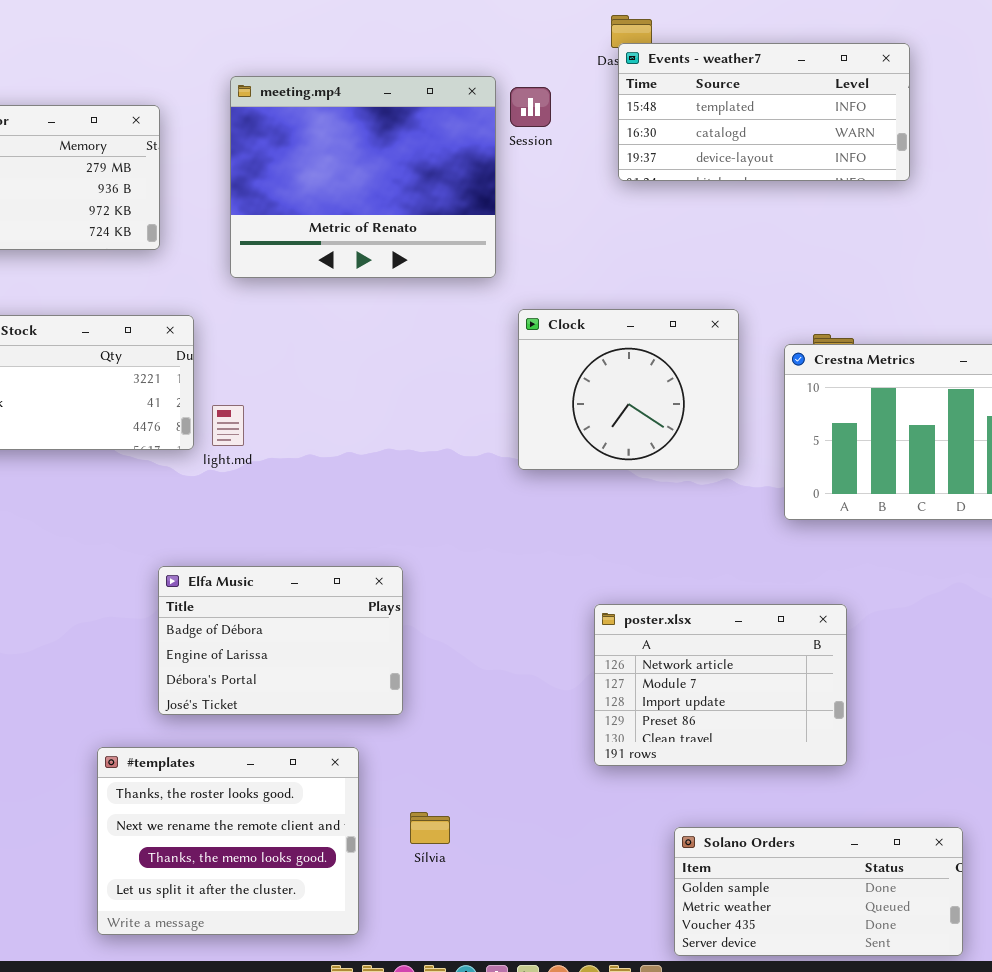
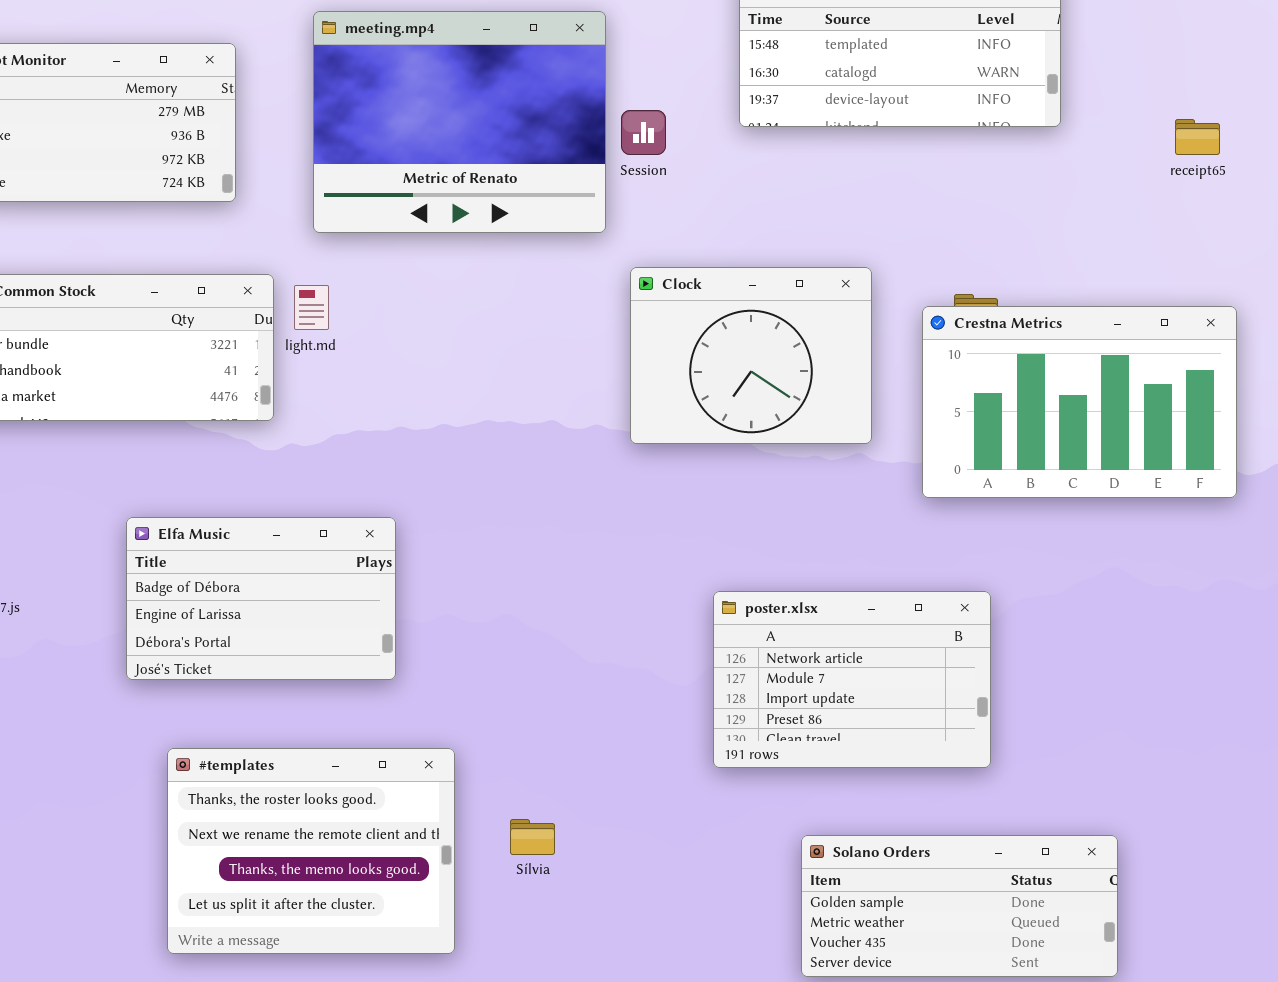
Session: [510,87,551,127] -> [621,110,666,155], moved
light.md: [212,405,244,446] -> [294,285,329,330], moved
Elfa Music: [158,566,403,715] -> [126,517,396,680], moved

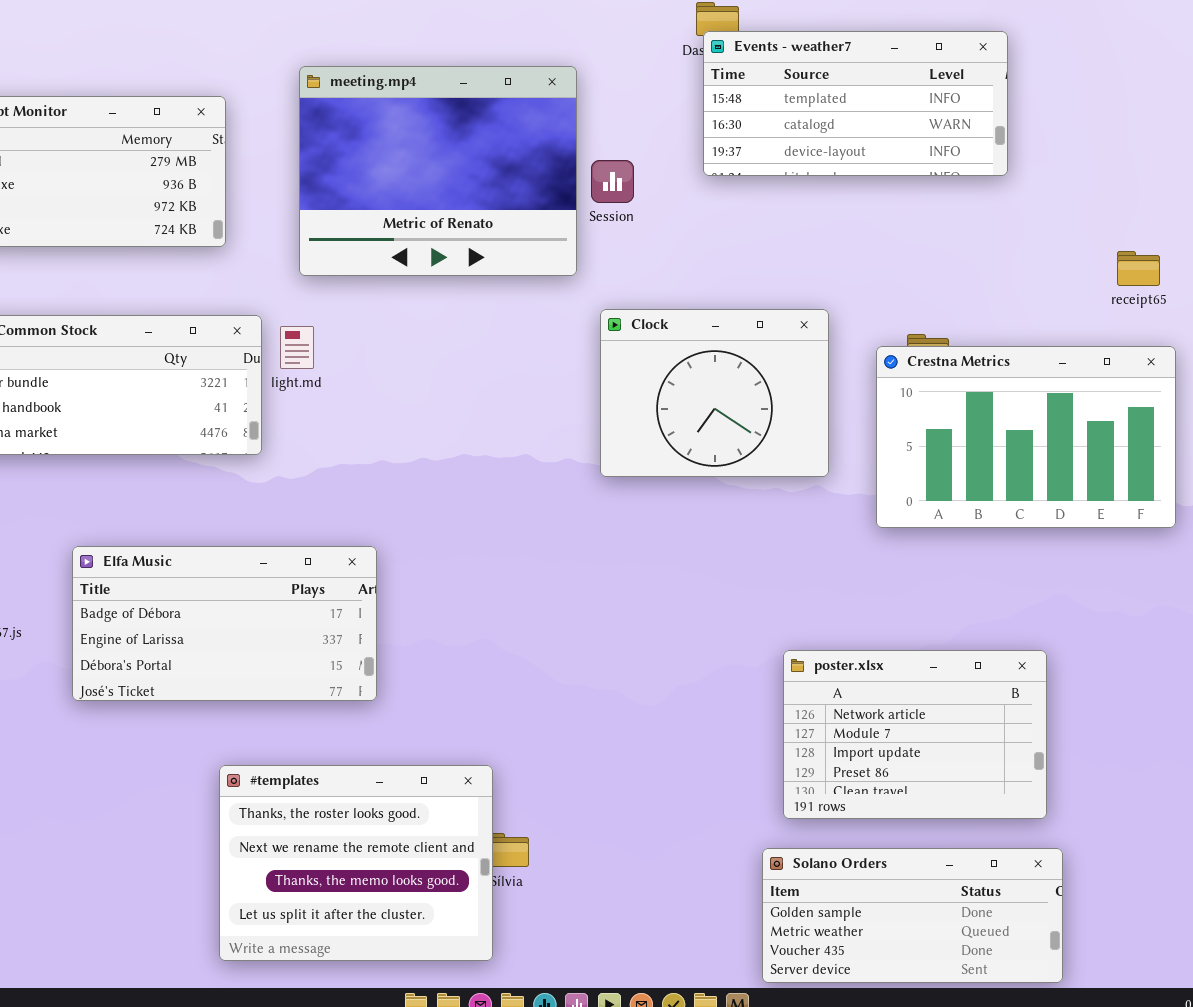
receipt65: [1175,119,1220,155] -> [1117,251,1160,286], moved
Elfa Music: [126,517,396,680] -> [72,546,377,701], resized
poster.xlsx: [713,591,991,768] -> [783,650,1047,819], moved
#templates: [167,748,455,954] -> [219,765,493,961], moved

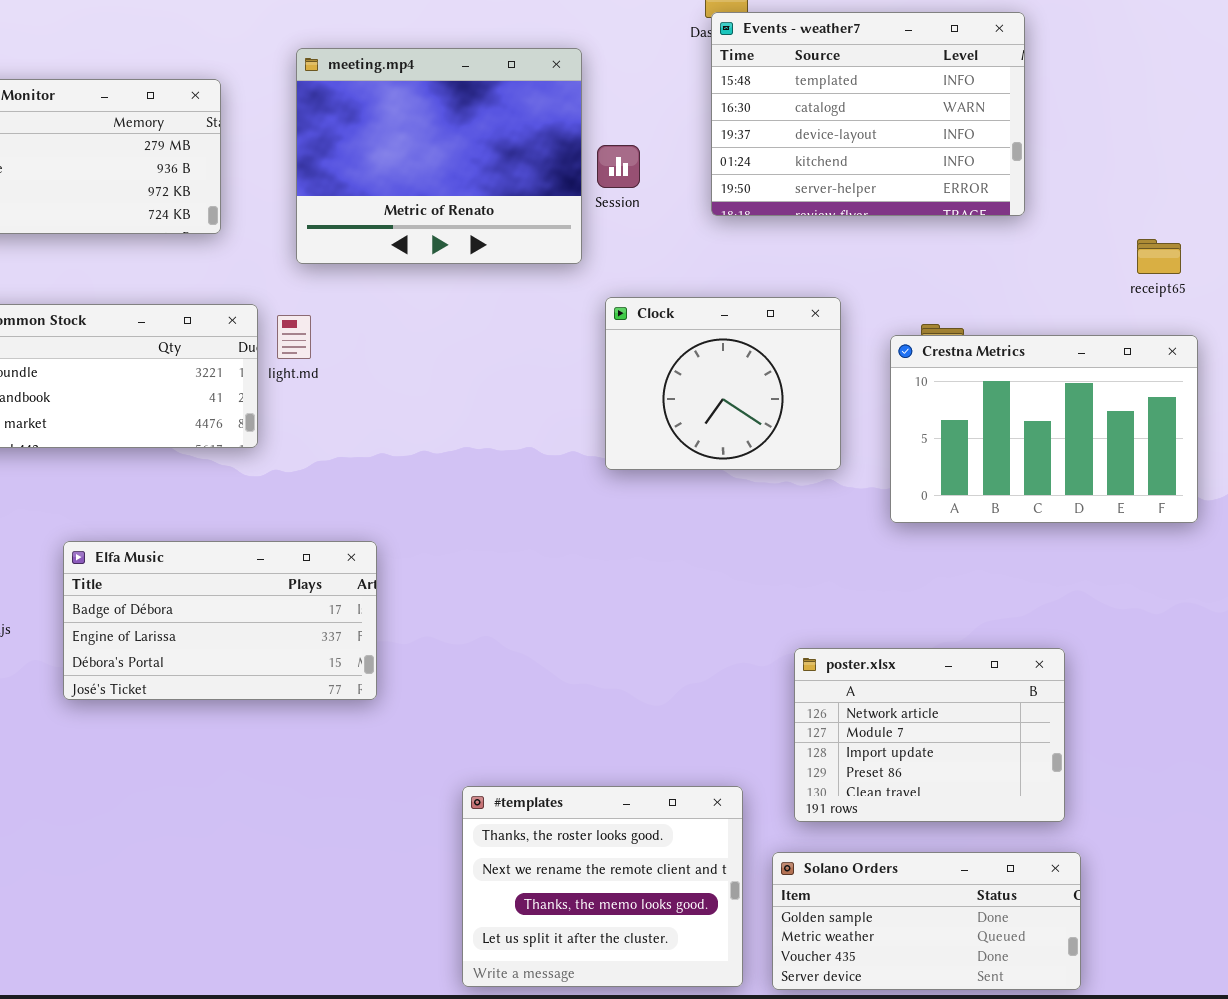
Events - weather7: [703,31,1008,176] -> [711,12,1025,216], resized
#templates: [219,765,493,961] -> [462,786,743,987], moved

